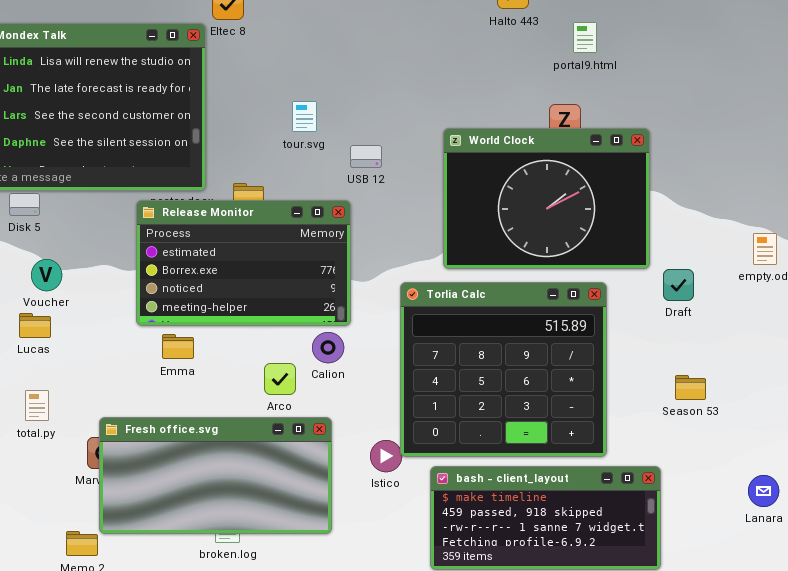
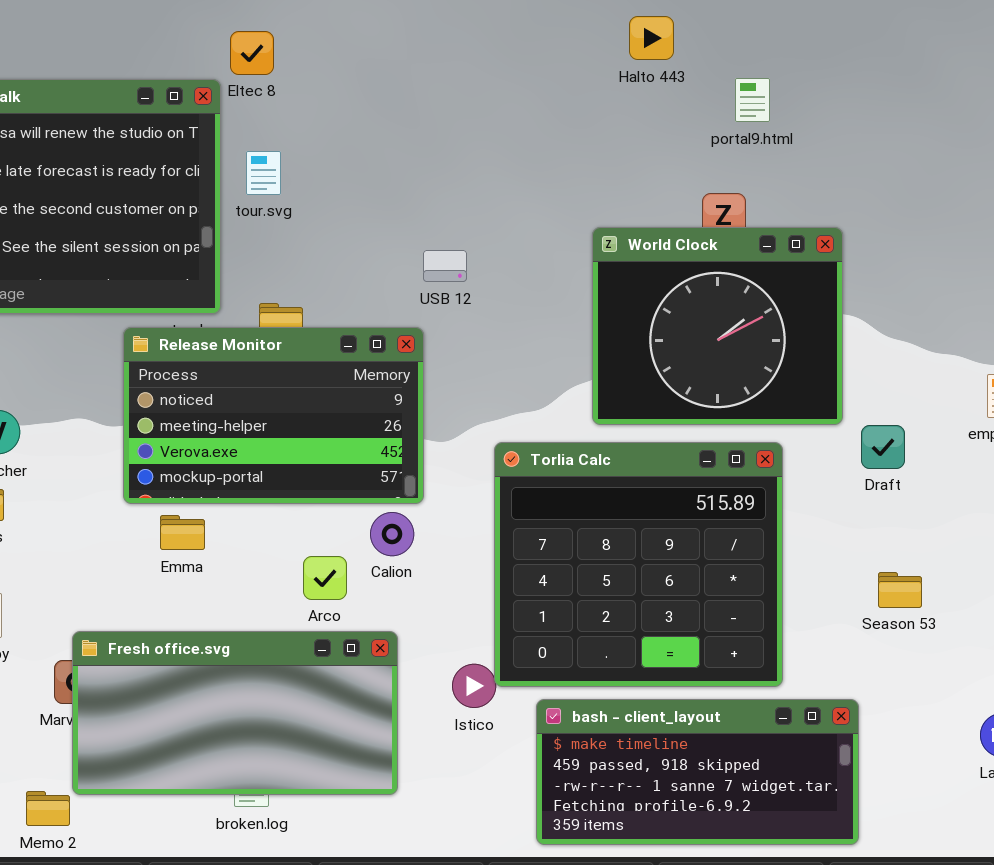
tour.svg: [292,101,317,132] -> [246,151,281,195], moved
World Clock: [443,128,650,269] -> [592,227,843,425], resized
Release Monitor: [136,200,351,326] -> [123,327,424,504], scrolled down 2 rows

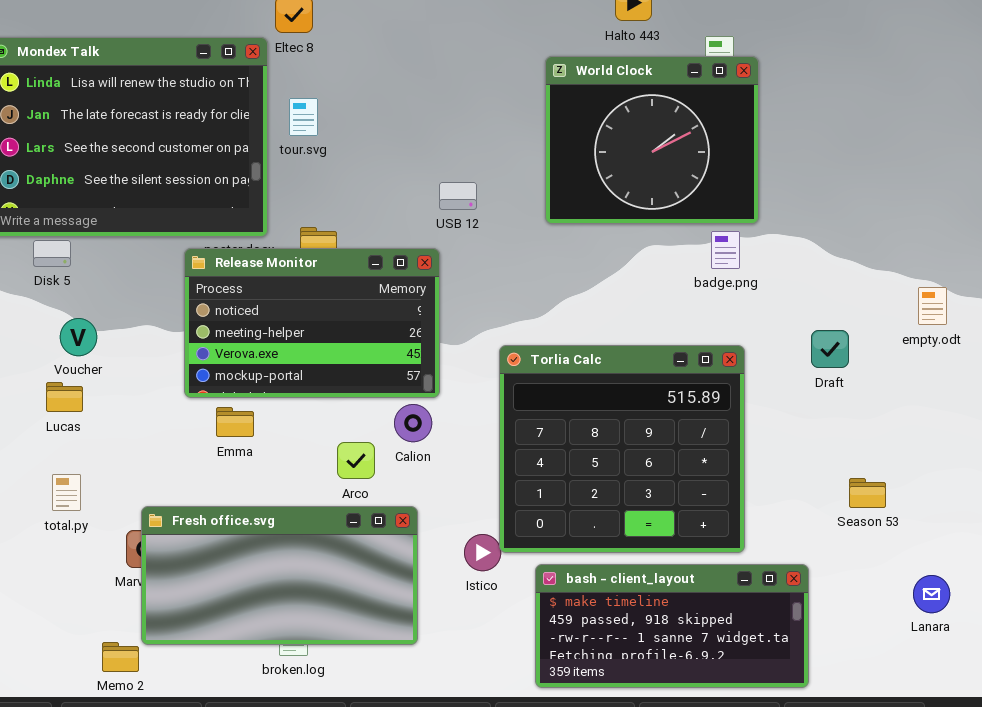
World Clock: [592,227,843,425] -> [545,56,759,224], moved
Season 53: [878,572,922,608] -> [849,478,886,508], moved

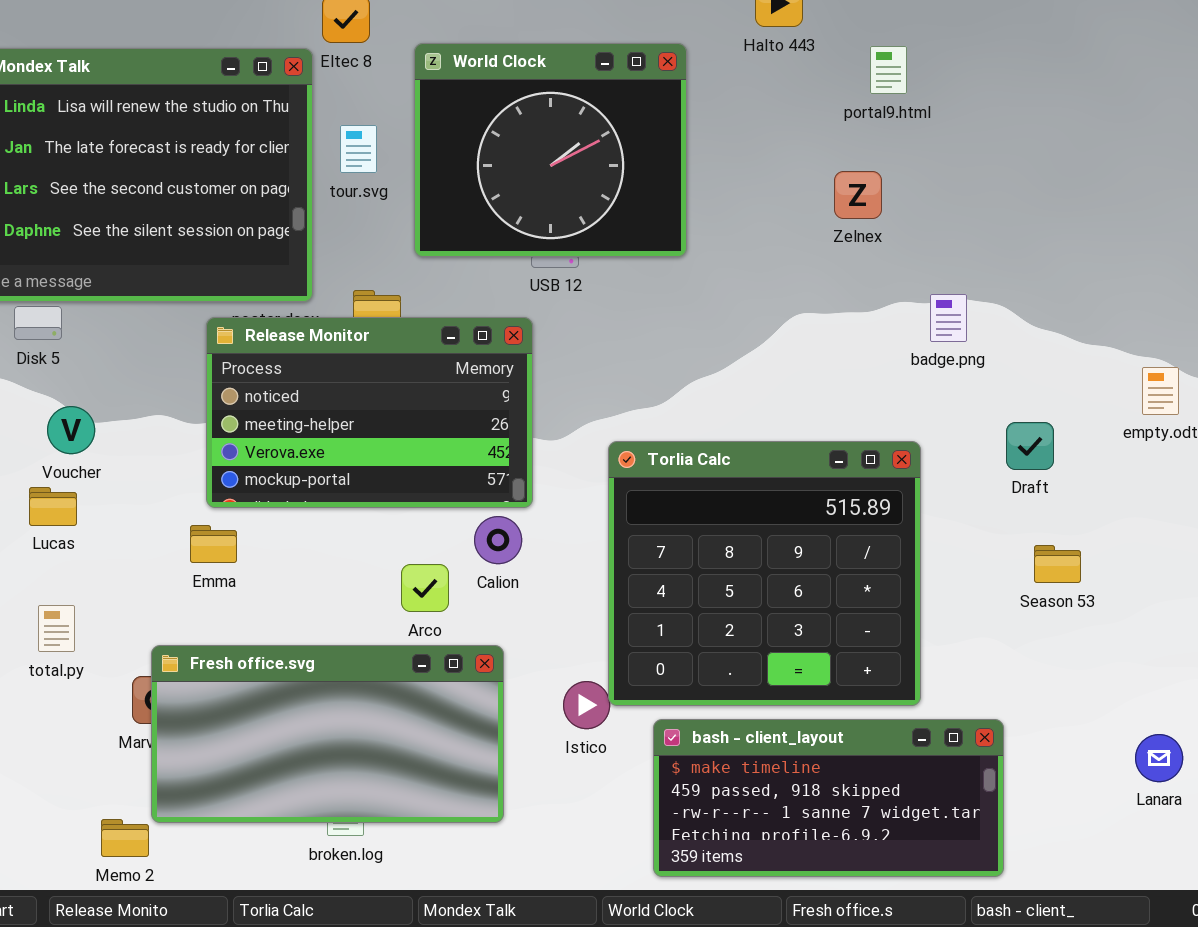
World Clock: [545,56,759,224] -> [414,43,687,257], moved
badge.png: [711,231,740,269] -> [930,294,967,342], moved
Emma: [216,407,254,437] -> [190,525,237,563], moved
Season 53: [849,478,886,508] -> [1034,545,1081,583], moved

